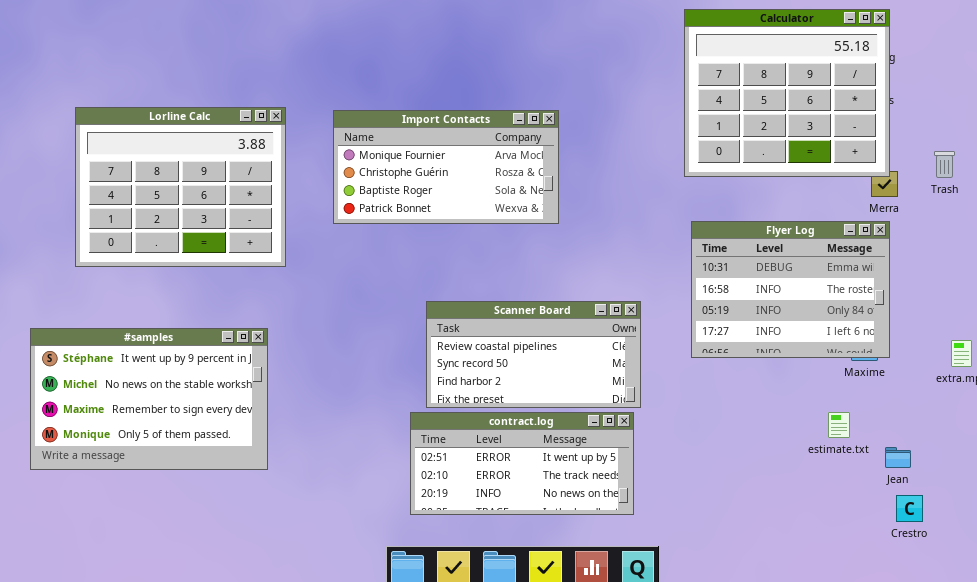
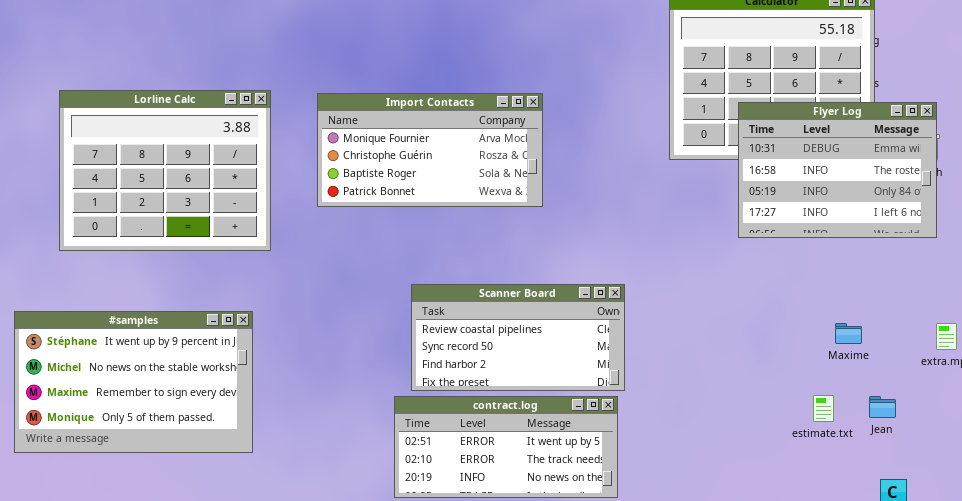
Flyer Log: [691,221,890,358] -> [738,102,937,238], moved
Jean: [885,447,911,468] -> [869,396,896,418], moved

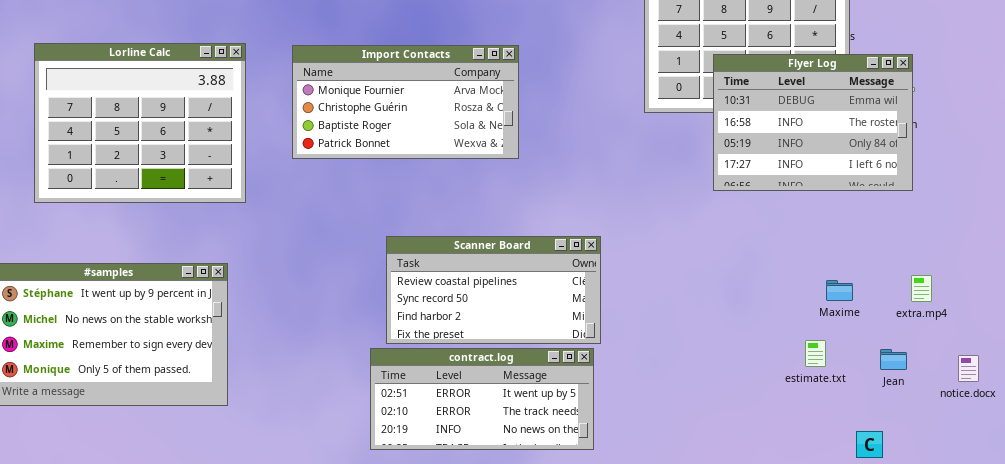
Maxime: [835,323,862,344] -> [826,280,853,301], moved
estimate.txt: [813,395,834,422] -> [805,340,826,367], moved
Jean: [869,396,896,418] -> [880,349,907,370], moved

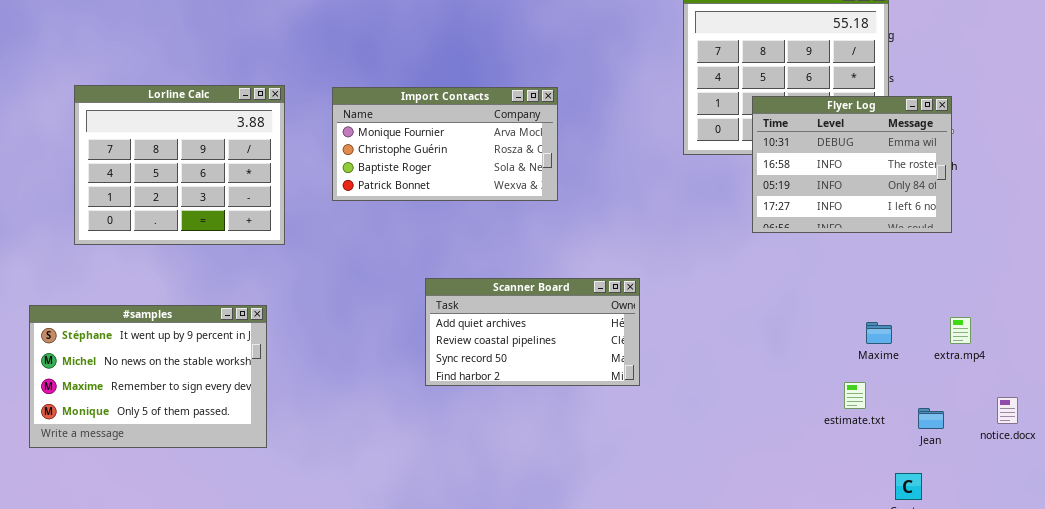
Scanner Board: [386,236,601,344] -> [425,278,640,386], scrolled up 1 row
contract.log: [370,348,594,450] -> none, closed
Jean: [880,349,907,370] -> [918,408,944,429], moved

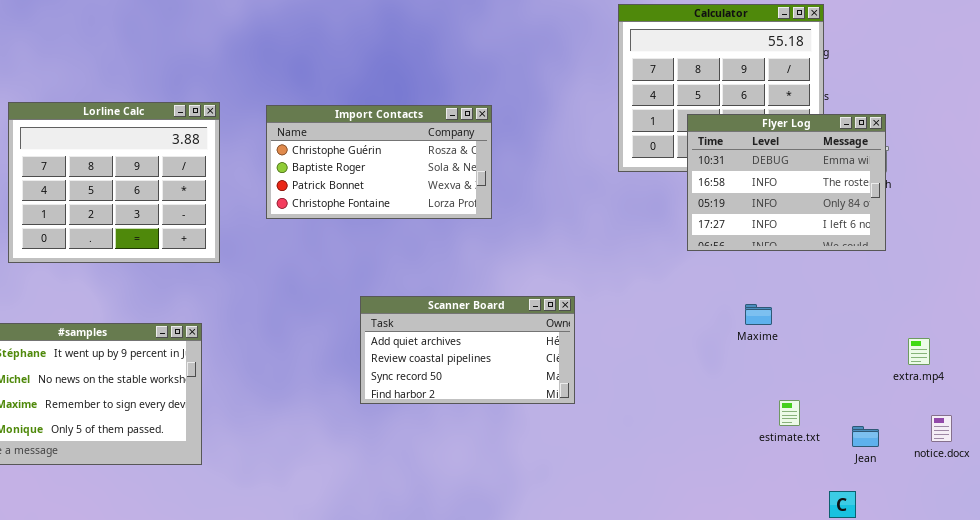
Import Contacts: [332,87,558,201] -> [266,105,492,219], scrolled down 1 row
extra.mp4: [950,317,971,344] -> [908,338,930,365], moved
Maxime: [866,322,892,344] -> [745,304,772,325], moved

